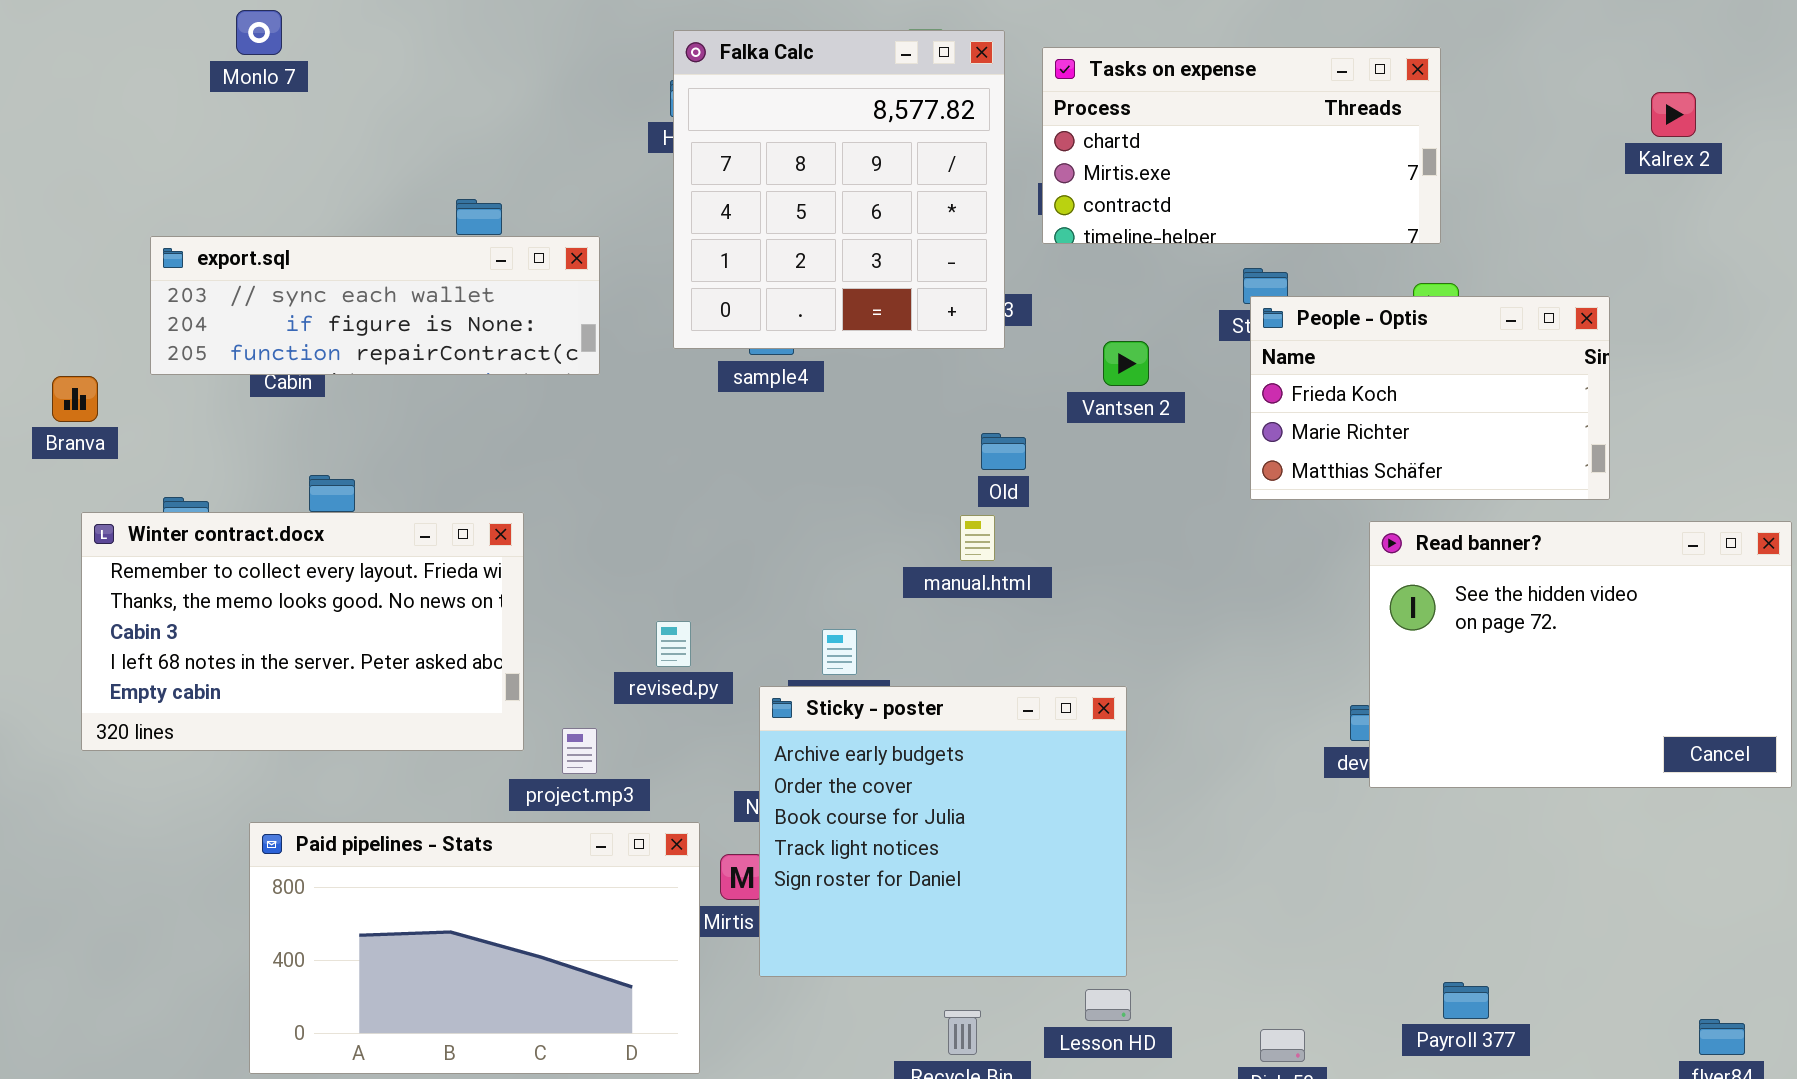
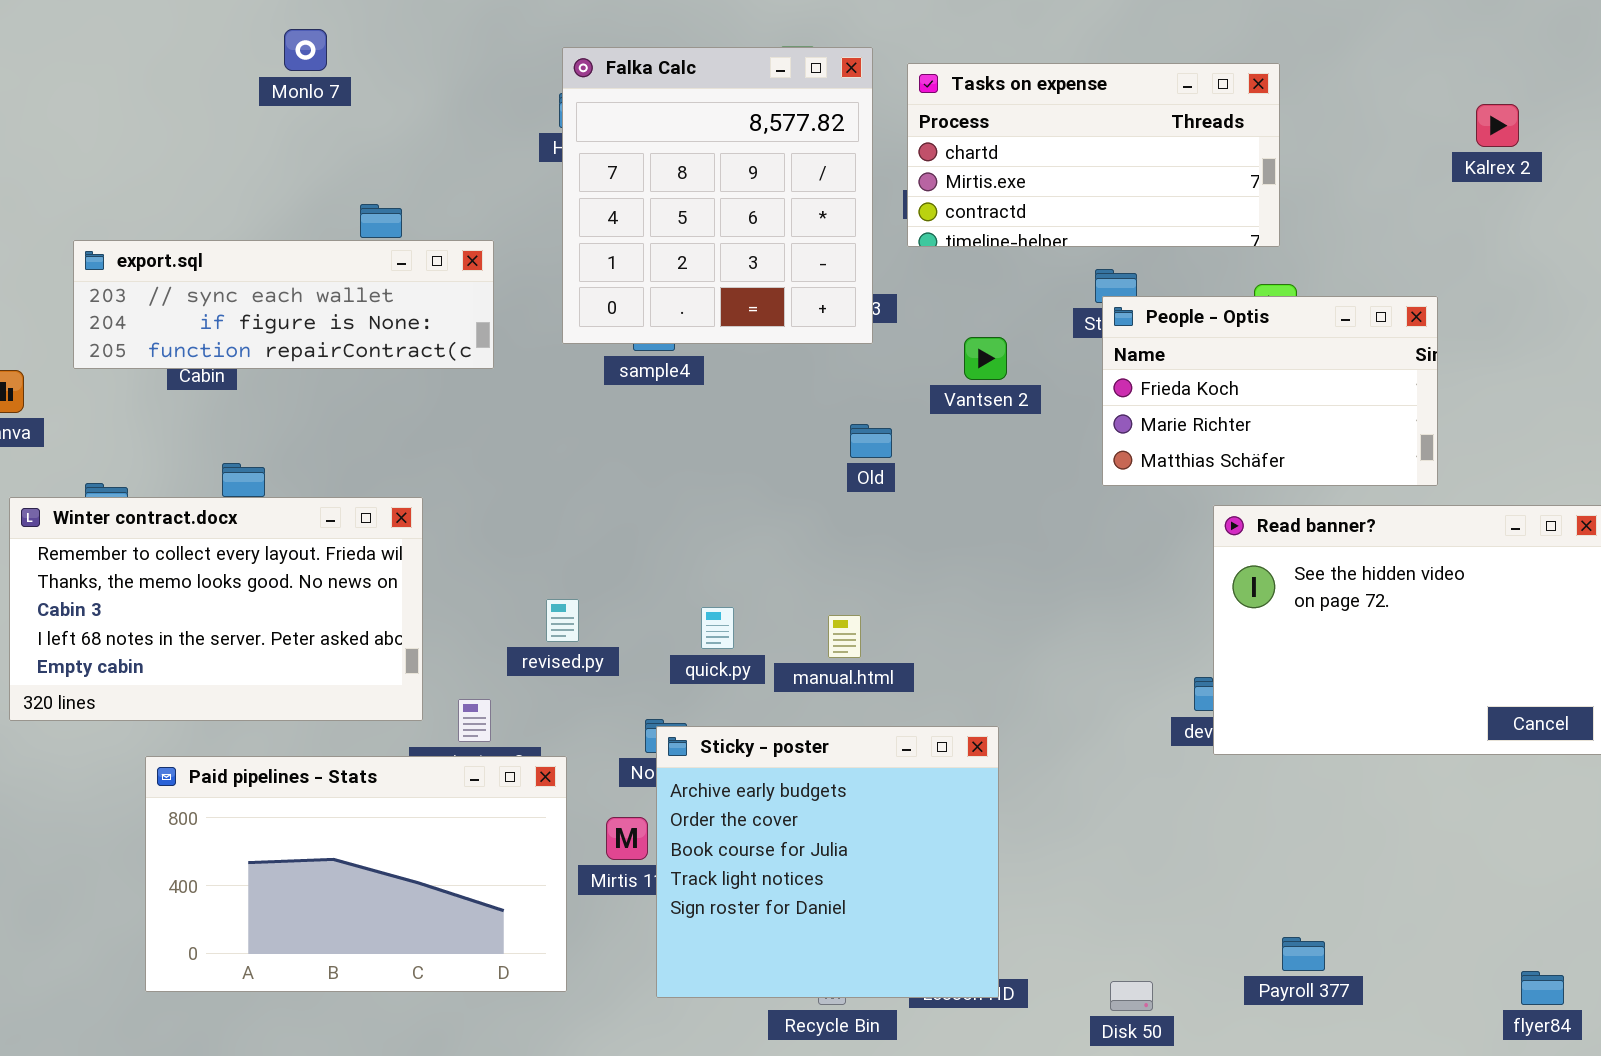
Monlo 7: [236,10,282,55] -> [284,29,327,71], moved
manual.html: [960,515,995,561] -> [828,615,861,658], moved
Sticky - poster: [759,686,1127,977] -> [656,726,999,998], moved
Paid pipelines - Stats: [249,822,700,1074] -> [145,756,567,992], moved

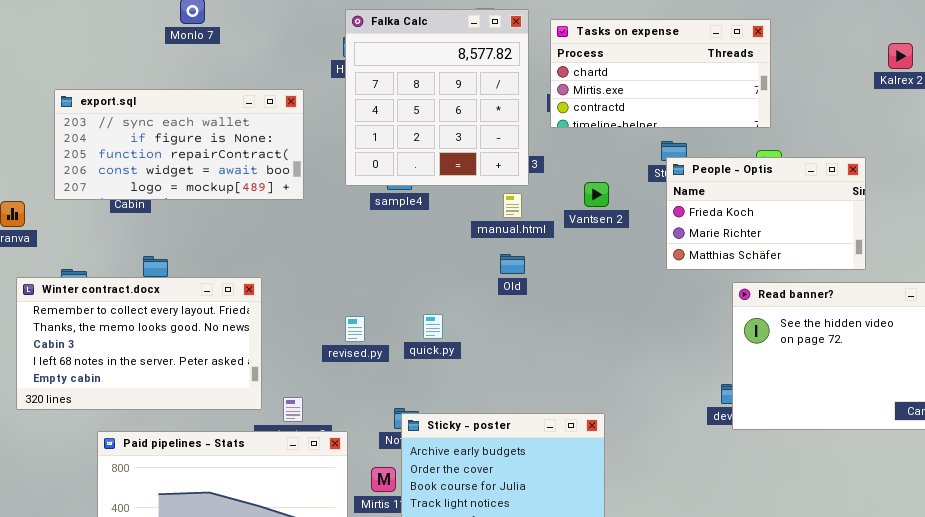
export.sql: [73,240,494,369] -> [54,89,304,200], resized
Old: [850,424,892,458] -> [500,254,525,274], moved
revised.py: [546,599,579,642] -> [345,316,365,342], moved
quick.py: [701,607,734,649] -> [423,314,443,339], moved
manual.html: [828,615,861,658] -> [503,193,522,218], moved

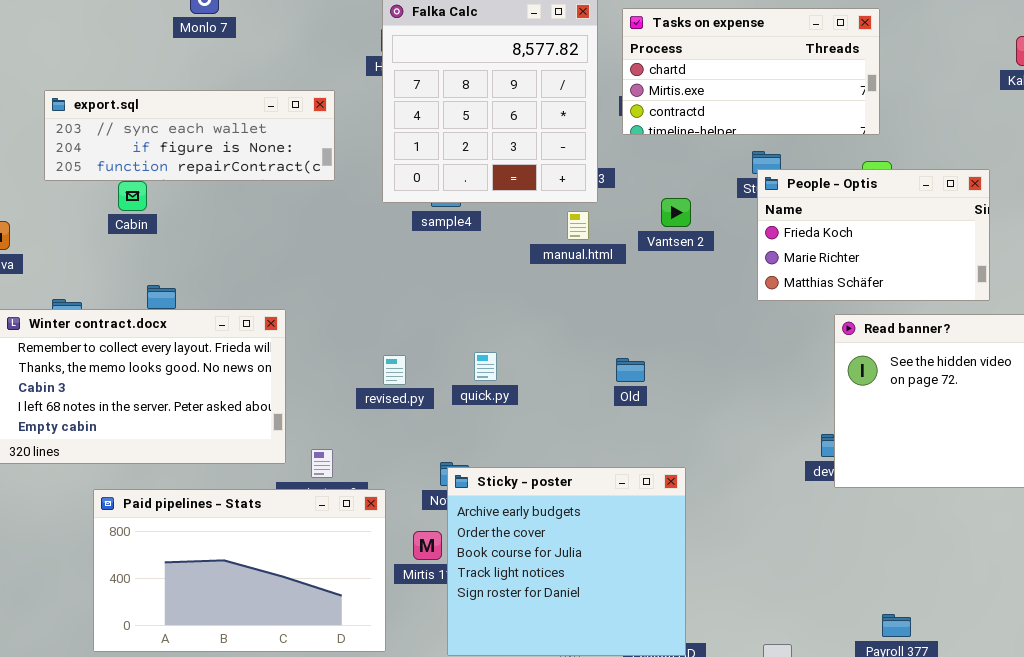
export.sql: [54,89,304,200] -> [44,90,335,181], resized
Old: [500,254,525,274] -> [616,358,645,382], moved

